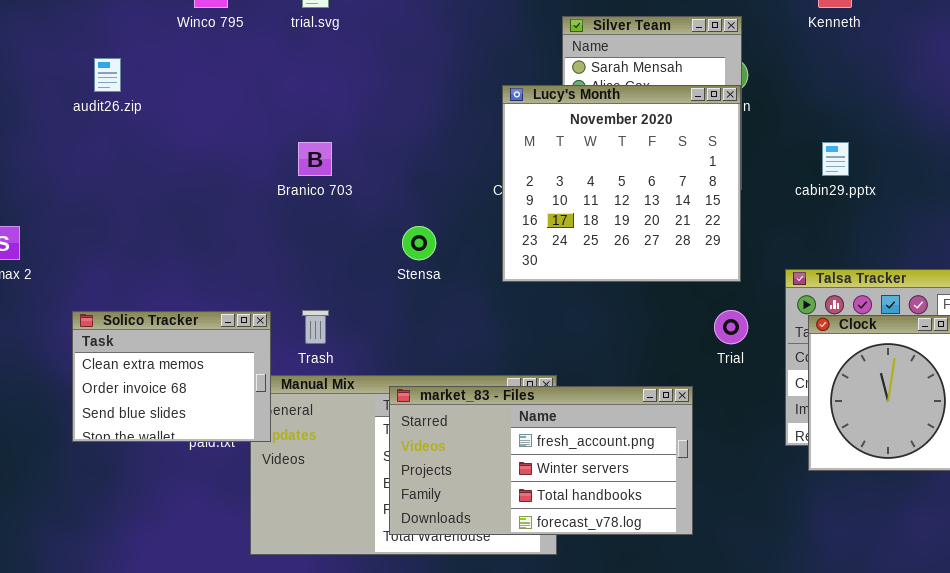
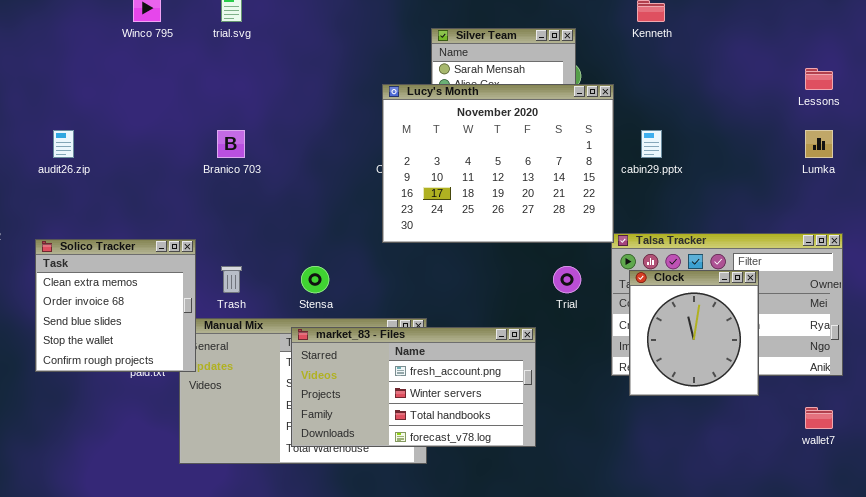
audit26.zip: [94,58,121,92] -> [53,130,74,158], moved
Lucy's Month: [502,85,741,282] -> [382,84,614,243], resized
Stensa: [402,226,436,260] -> [301,266,329,293], moved
Solico Tracker: [72,311,271,442] -> [35,239,196,372], resized

